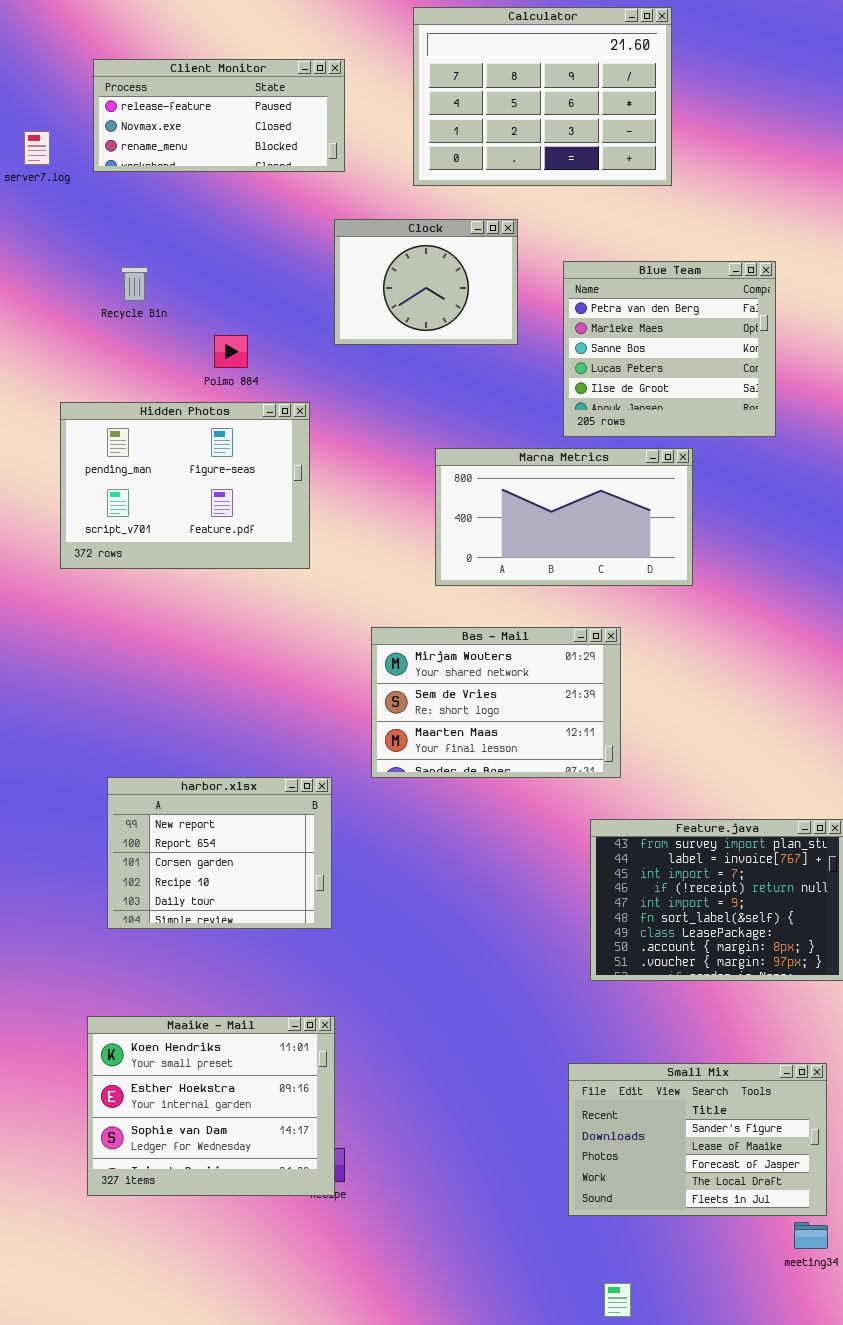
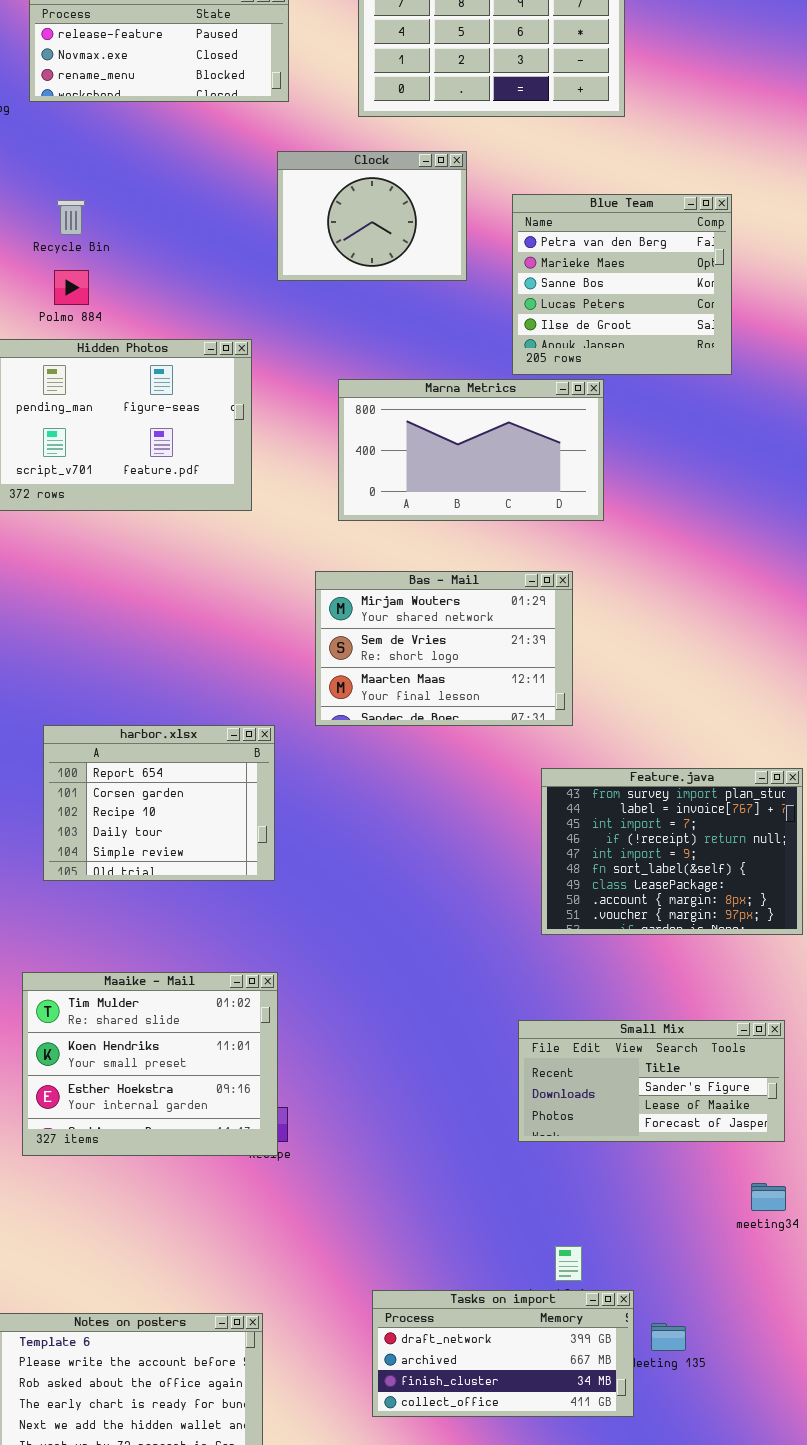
Polmo 884: [214,335,248,368] -> [54,270,89,305], moved
Marna Metrics: [435,448,693,586] -> [338,379,604,521], moved
harbor.xlsx: [107,777,332,929] -> [43,725,275,881], scrolled down 1 row
Maaike - Mail: [87,1016,335,1196] -> [22,972,278,1156], scrolled up 1 row
Small Mix: [568,1063,827,1216] -> [518,1020,785,1142], resized

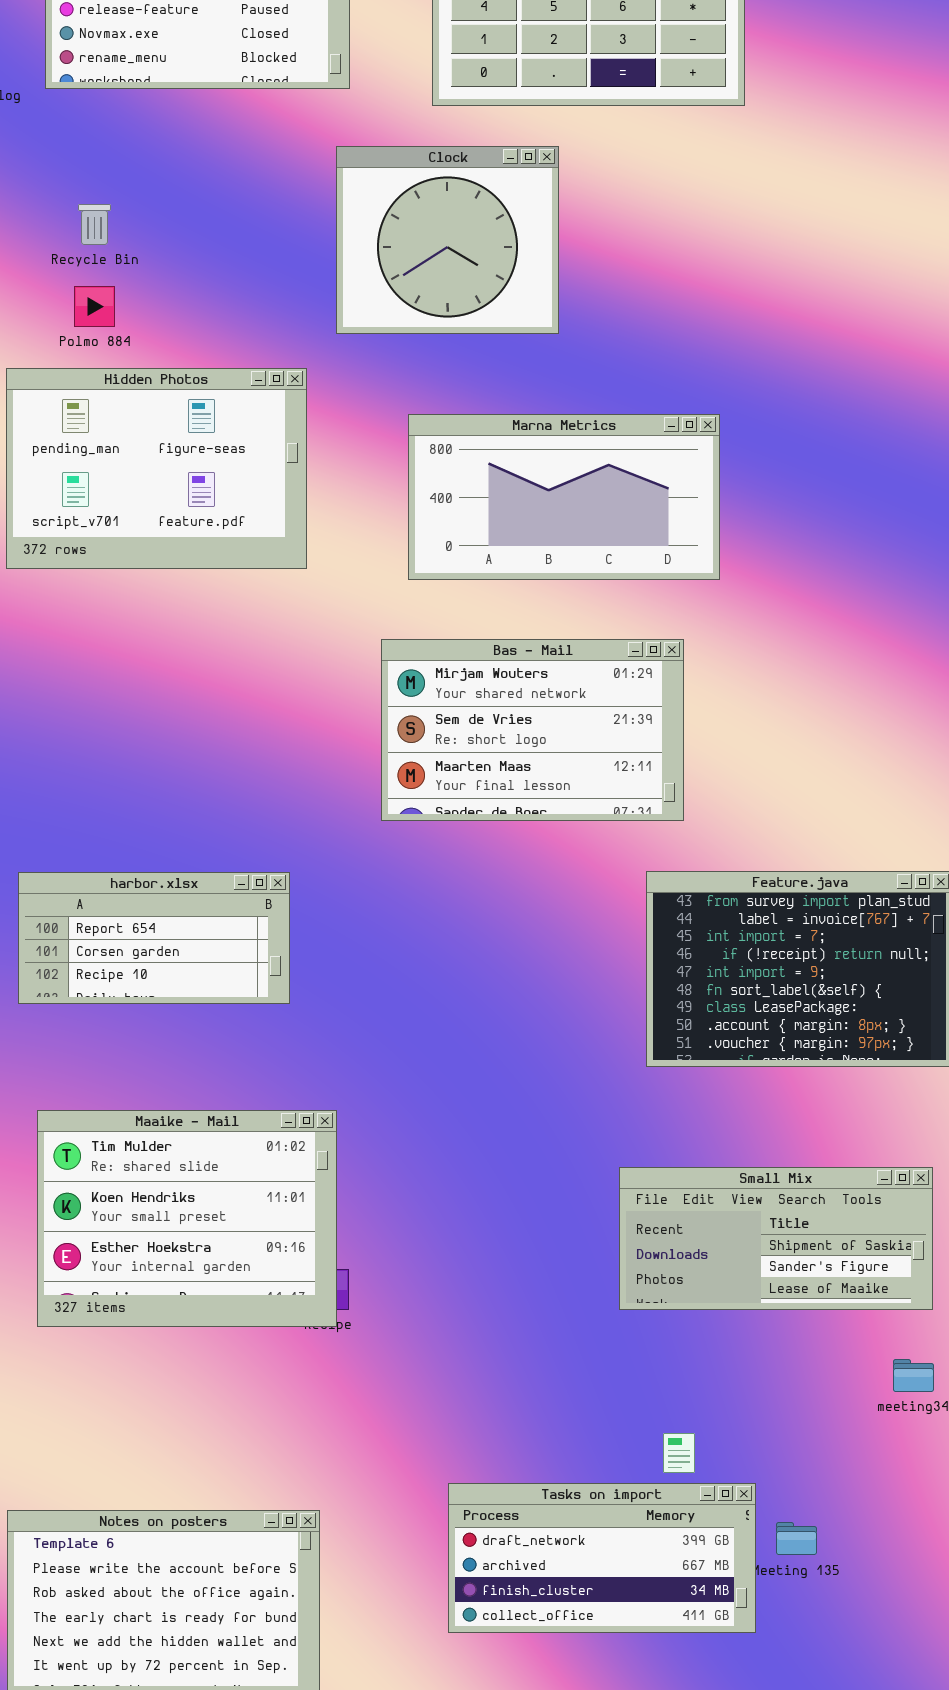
Clock: [277,151,467,281] -> [336,146,559,334], resized
Blue Team: [512,194,732,375] -> none, closed
harbor.xlsx: [43,725,275,881] -> [18,872,290,1004], moved, resized
Small Mix: [518,1020,785,1142] -> [619,1167,933,1310], scrolled up 1 row

